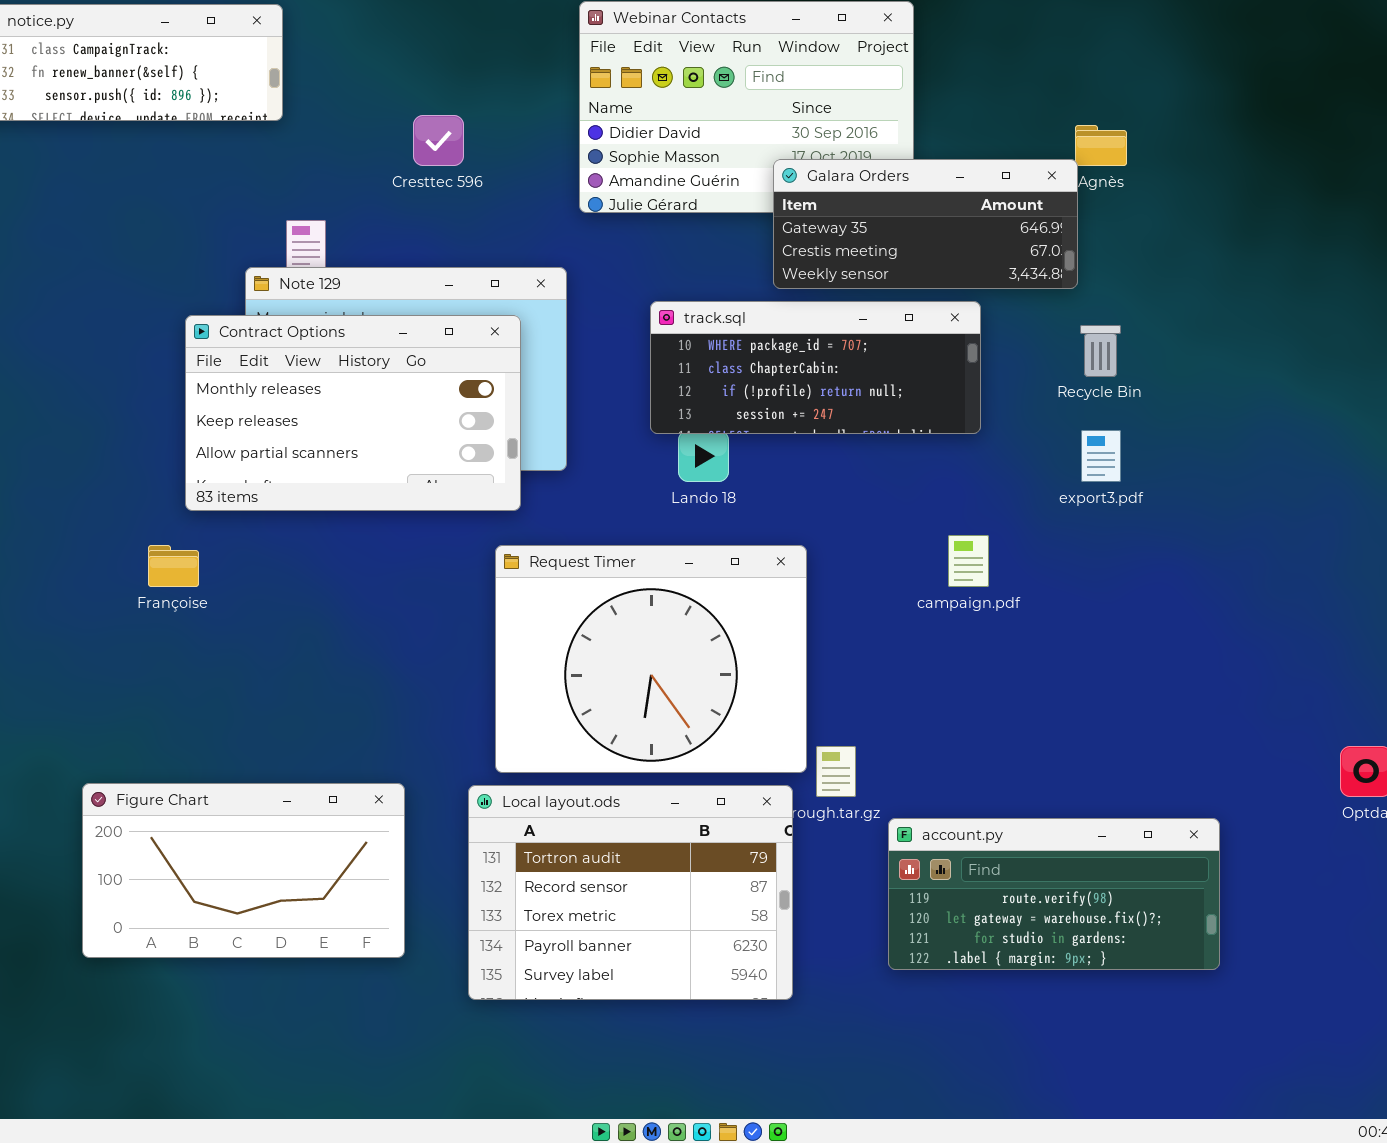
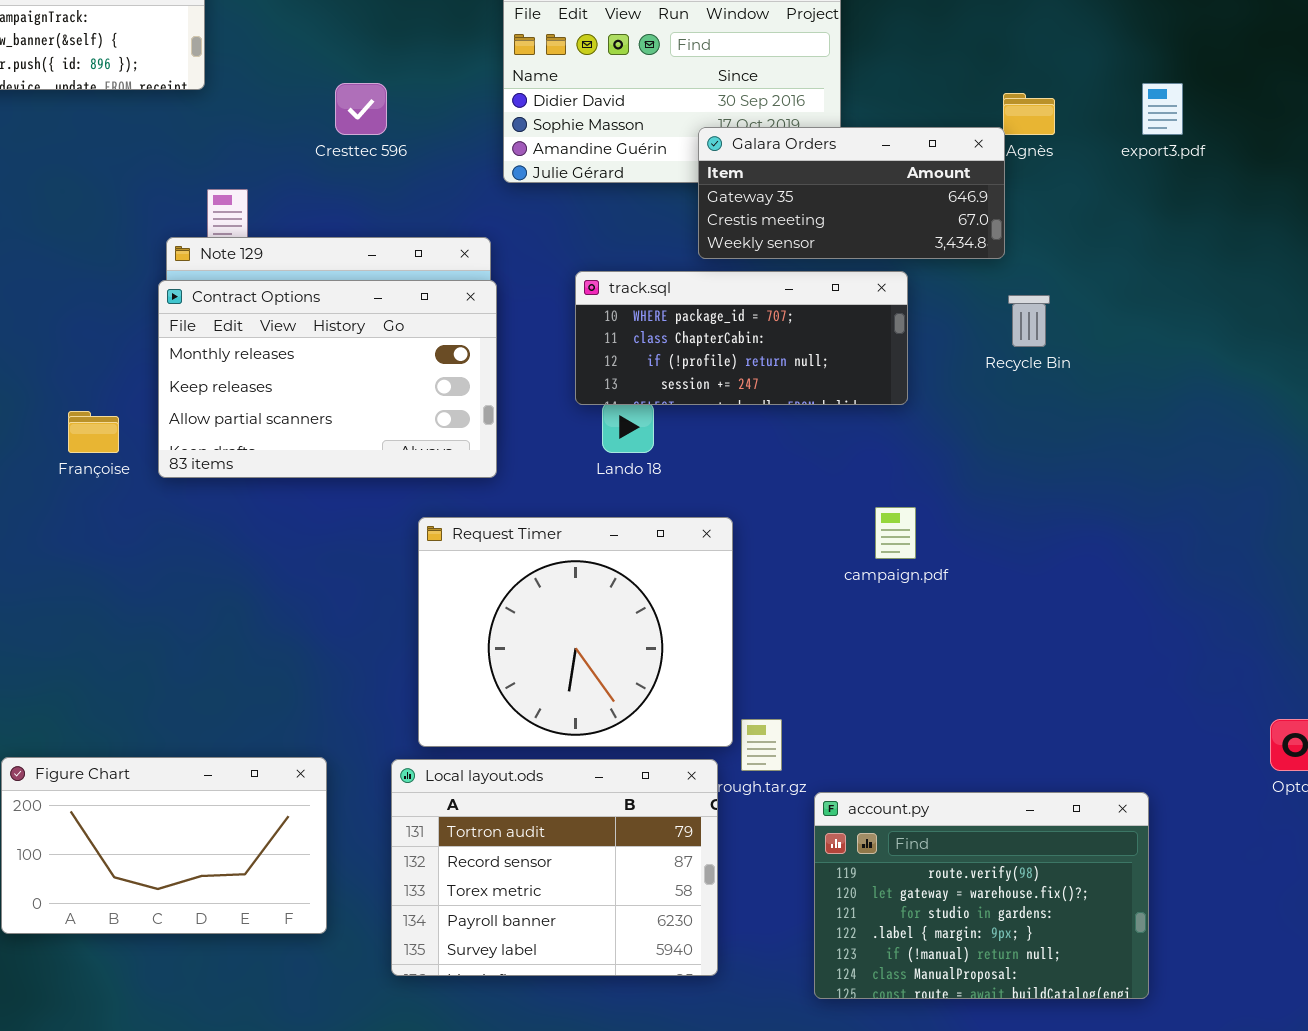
Contract Options: [185,315,521,511] -> [158,280,497,478], moved
export3.pdf: [1081,430,1121,482] -> [1142,83,1183,135], moved
Françoise: [148,545,199,587] -> [68,411,119,453], moved
account.py: [888,818,1220,970] -> [814,792,1149,999], resized

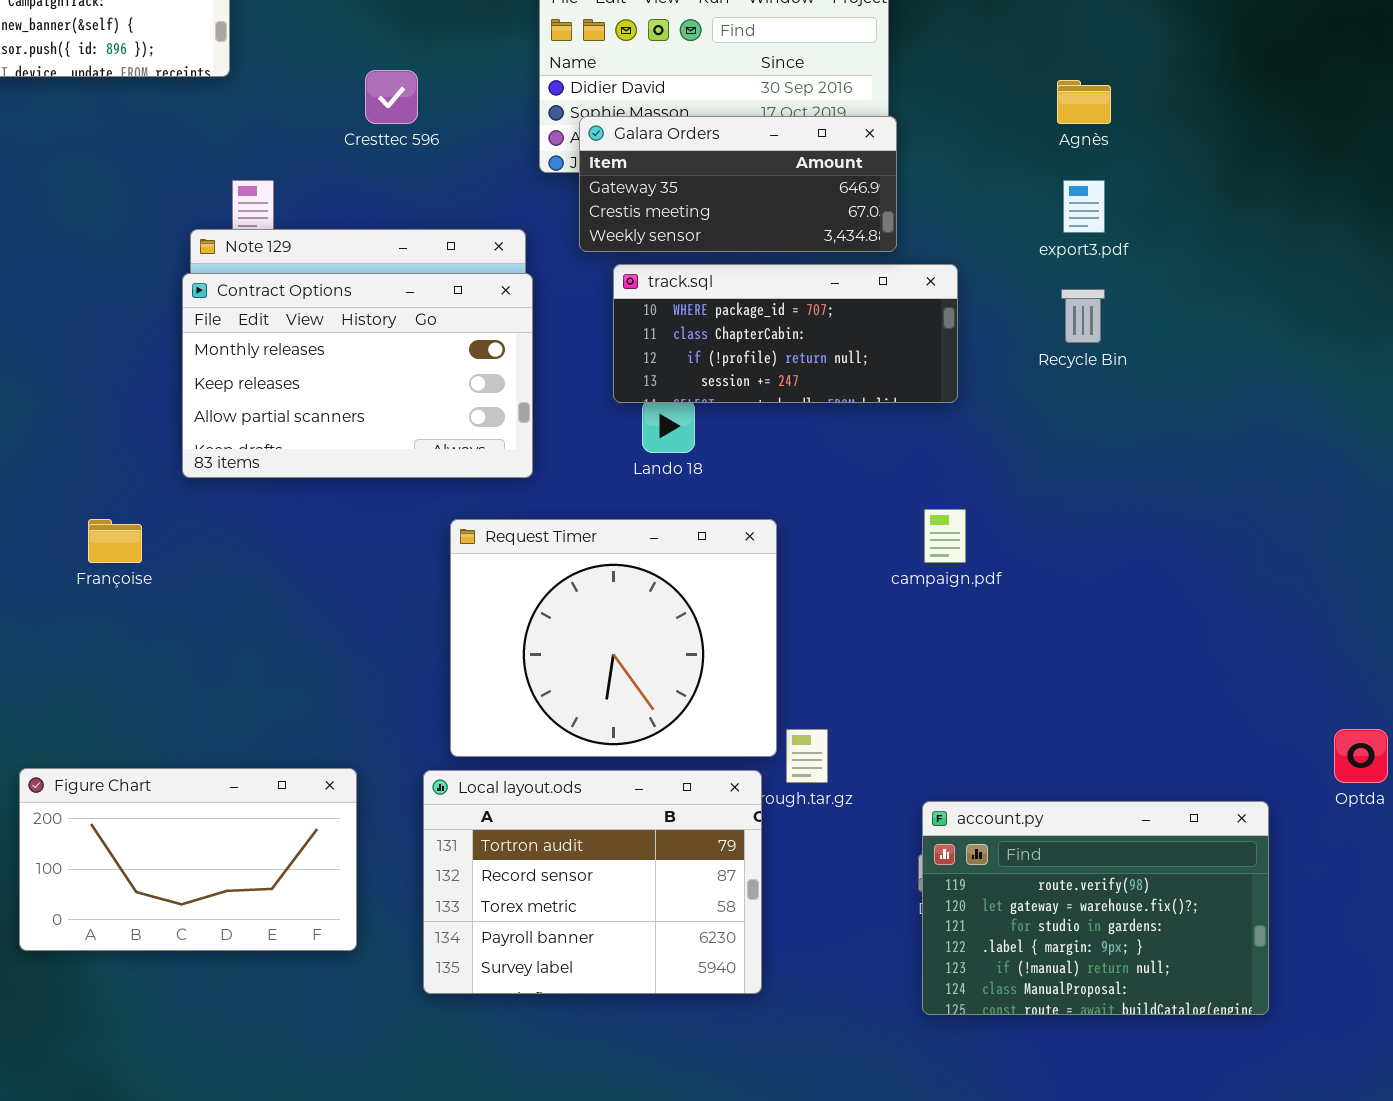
export3.pdf: [1142,83,1183,135] -> [1063,180,1105,233], moved
Galara Orders: [698,127,1005,259] -> [579,116,897,252], moved
Françoise: [68,411,119,453] -> [88,519,142,563], moved
account.py: [814,792,1149,999] -> [922,801,1269,1015], moved

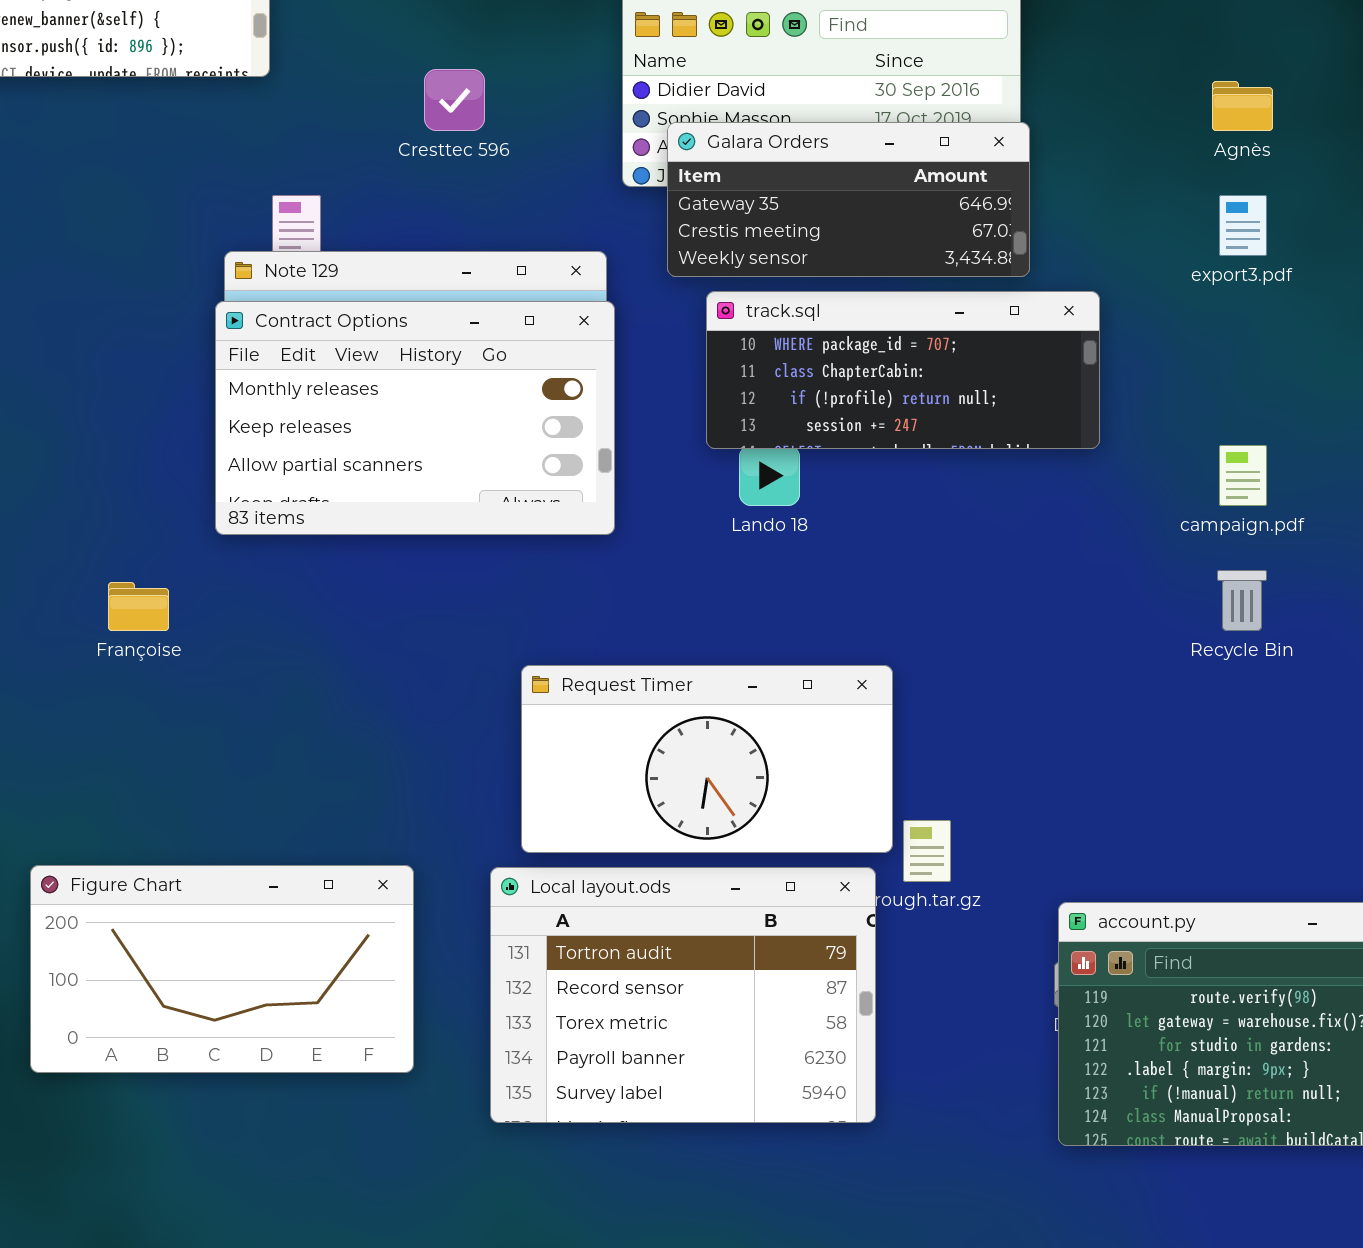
Recycle Bin: [1061,289,1105,343] -> [1217,570,1267,631], moved
campaign.pdf: [924,509,966,563] -> [1219,445,1267,506], moved
Request Timer: [450,519,777,757] -> [521,665,893,853], resized

